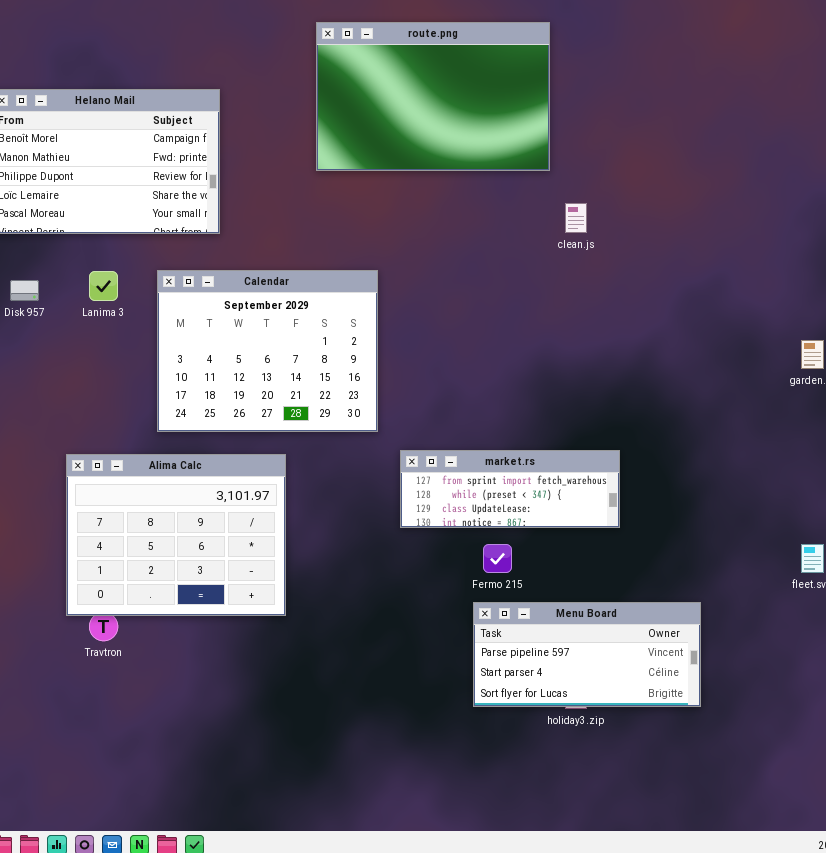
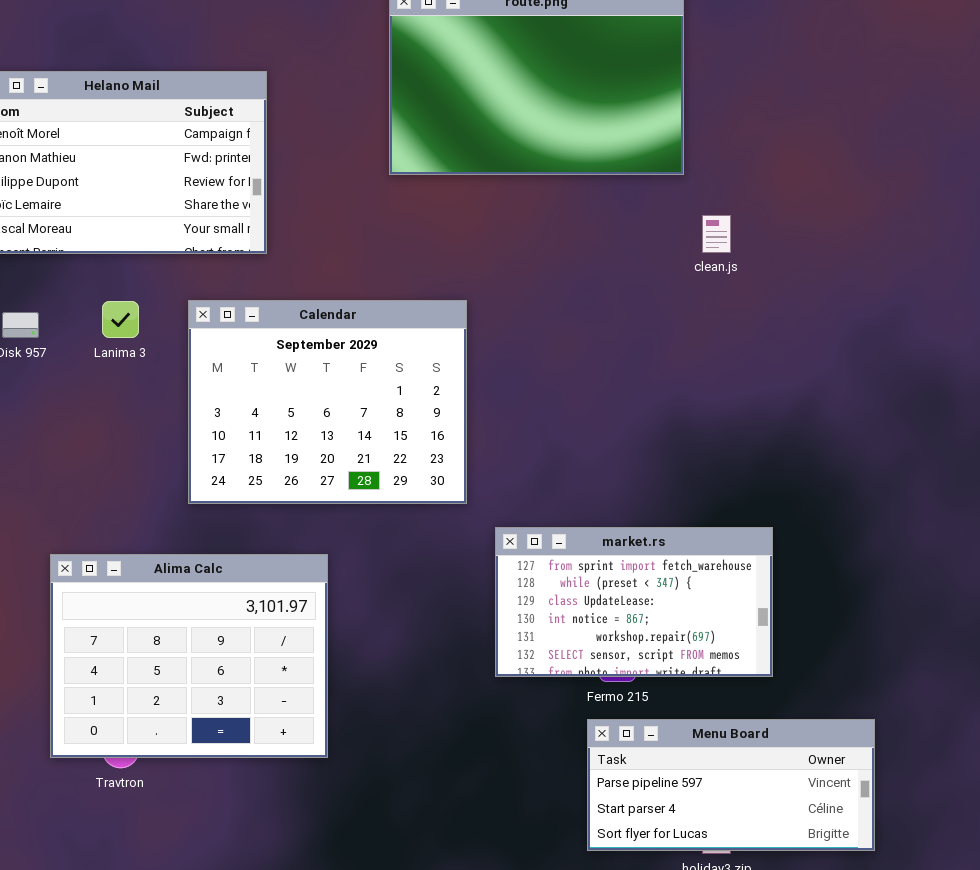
market.rs: [400,450,620,528] -> [495,527,773,677], resized
Alima Calc: [66,454,286,616] -> [50,554,328,758], moved

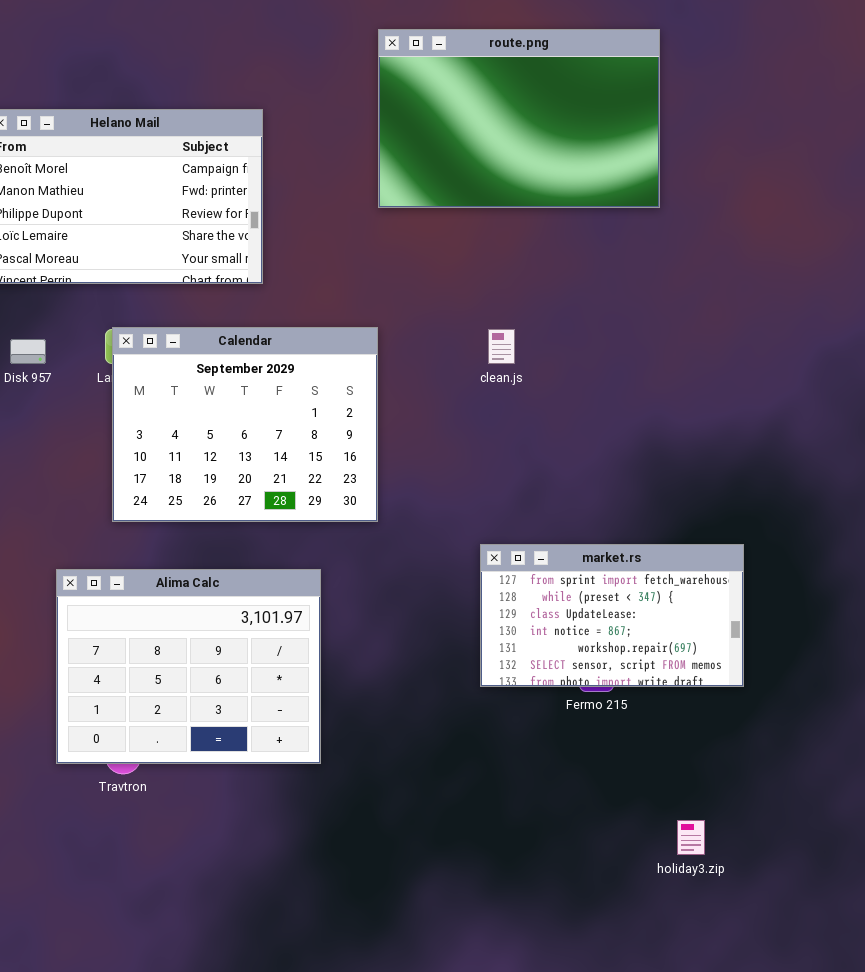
clean.js: [702,215,731,253] -> [488,329,515,364], moved
Calendar: [188,300,467,504] -> [112,327,378,522], moved
Menu Board: [587,719,875,851] -> none, closed

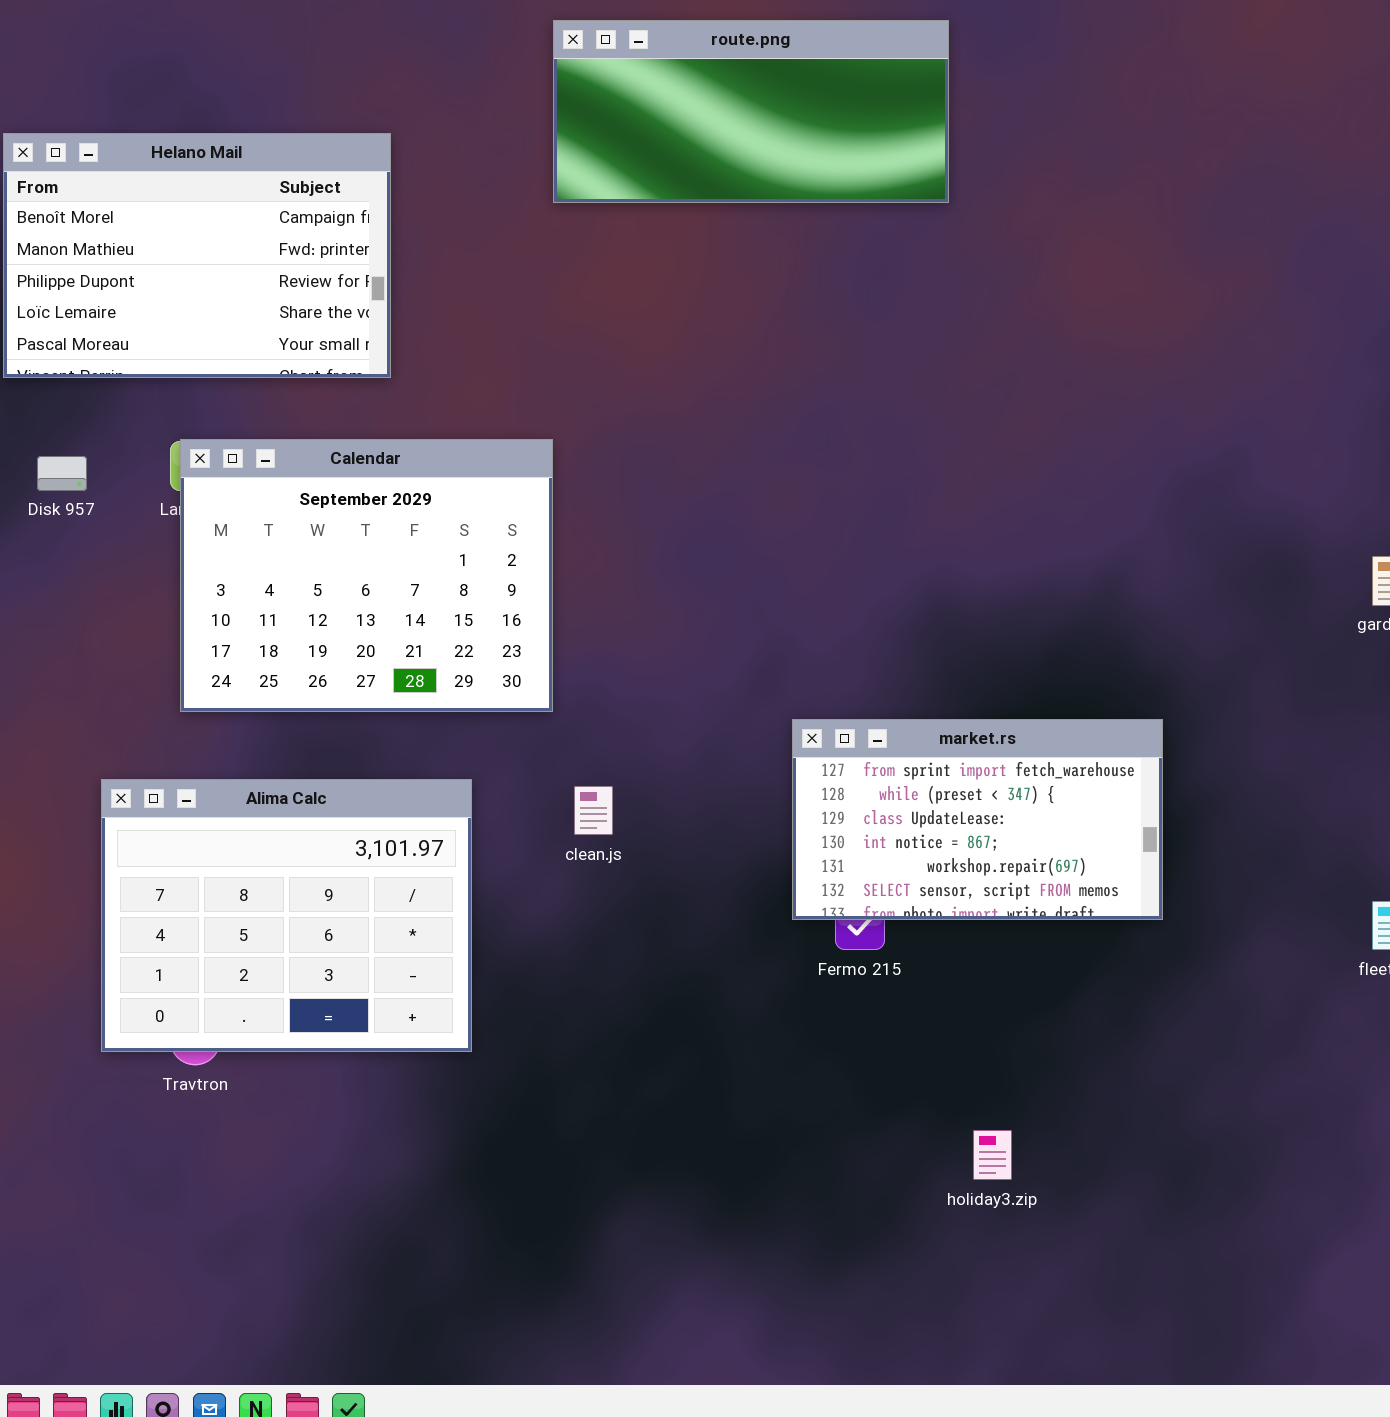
route.png: [378,29,660,208] -> [553,20,949,203], resized
clean.js: [488,329,515,364] -> [574,786,613,835], moved
market.rs: [480,544,744,687] -> [792,719,1163,920], moved

